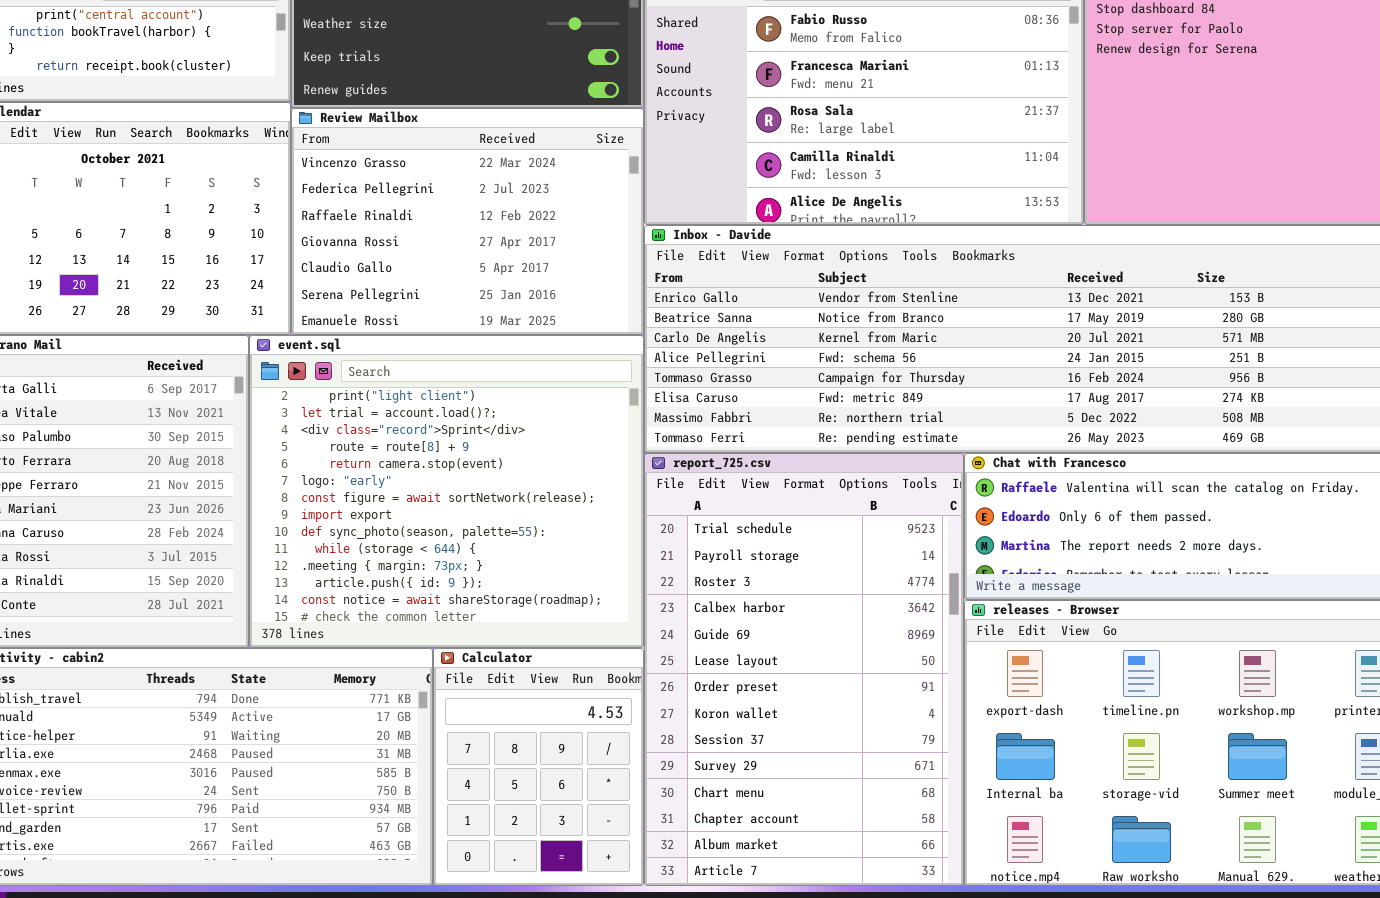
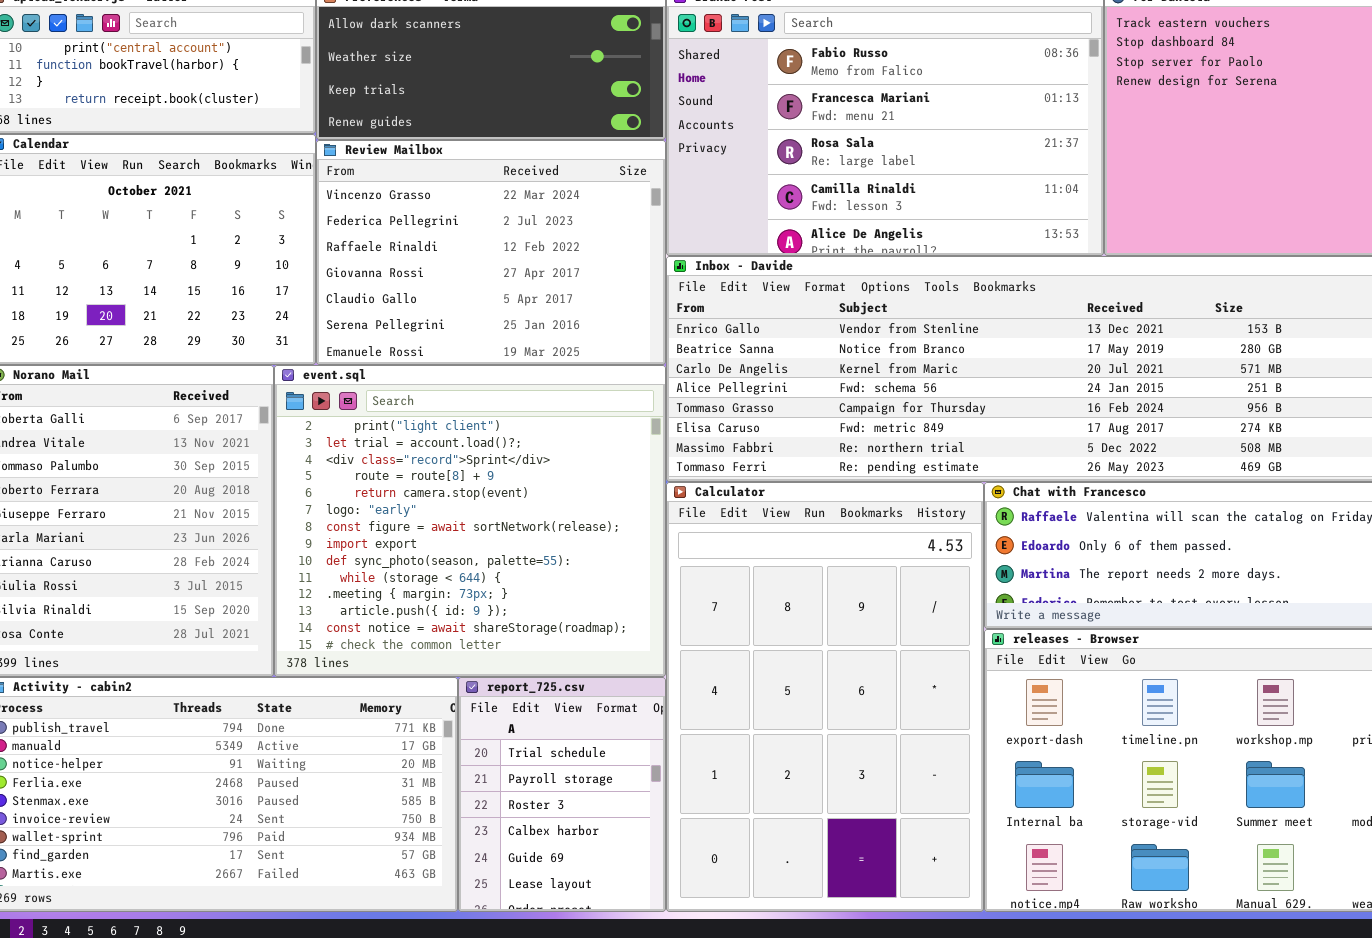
report_725.csv: [644,453,964,886] -> [458,677,666,912], moved, resized
Calculator: [433,648,644,886] -> [666,482,984,912], moved, resized

